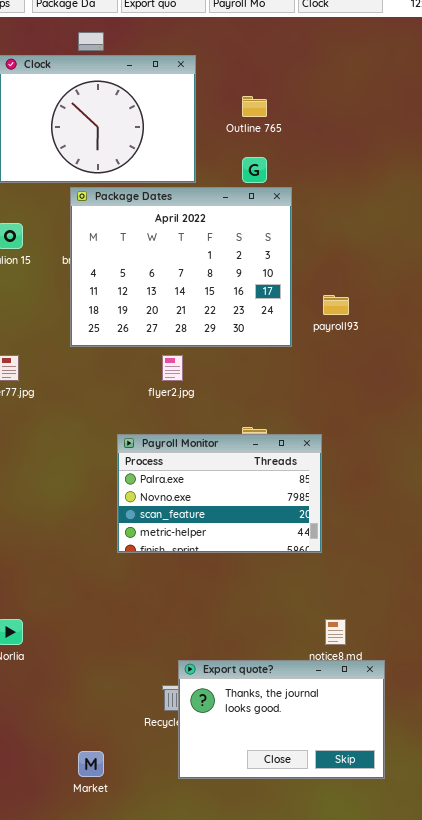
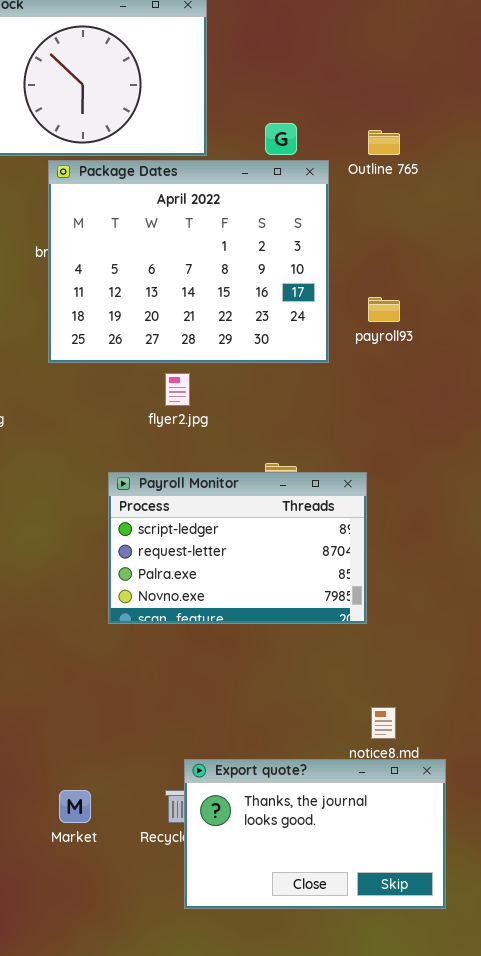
Outline 765: [242,96,267,117] -> [368,130,400,155], moved
Payroll Monitor: [117,434,322,553] -> [108,472,367,624], scrolled up 2 rows
Market: [78,751,104,777] -> [59,790,91,823], moved

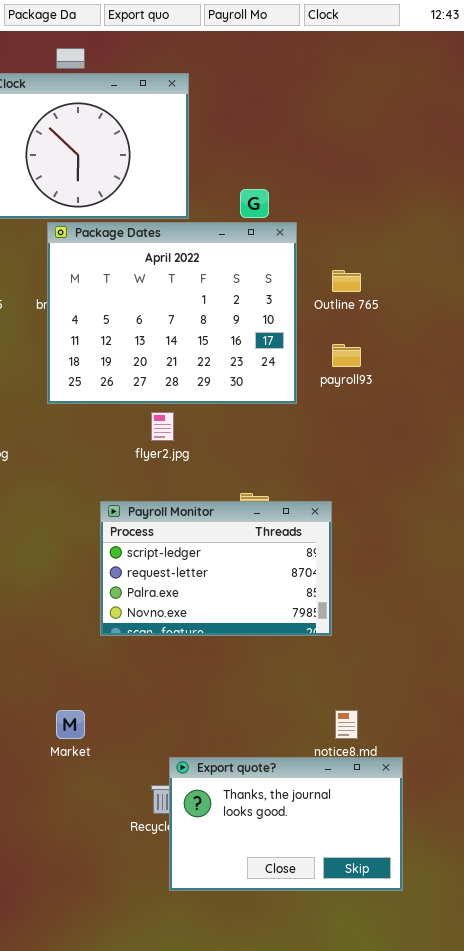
Outline 765: [368,130,400,155] -> [332,270,361,292], moved
Market: [59,790,91,823] -> [56,710,85,739], moved

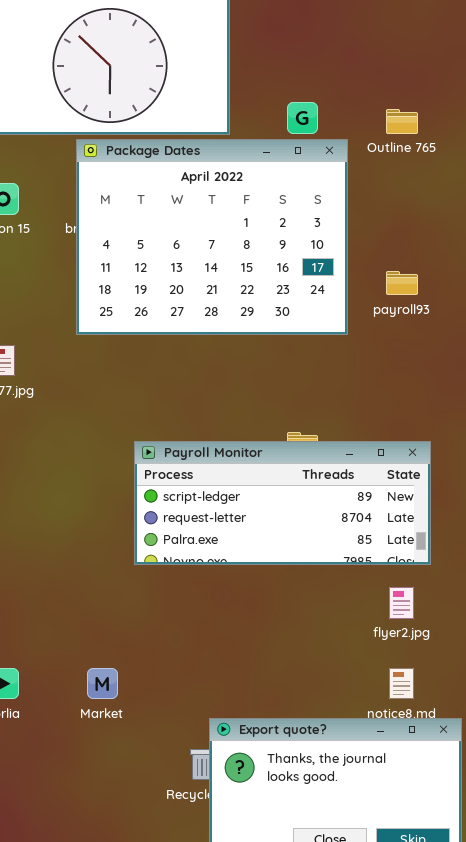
Outline 765: [332,270,361,292] -> [386,109,418,134], moved
flyer2.jpg: [151,412,174,441] -> [389,587,414,619], moved
Payroll Monitor: [100,501,332,636] -> [134,441,431,565], resized

